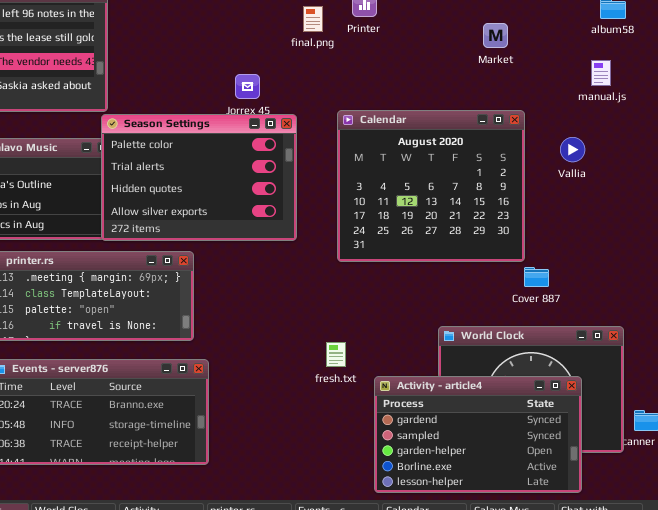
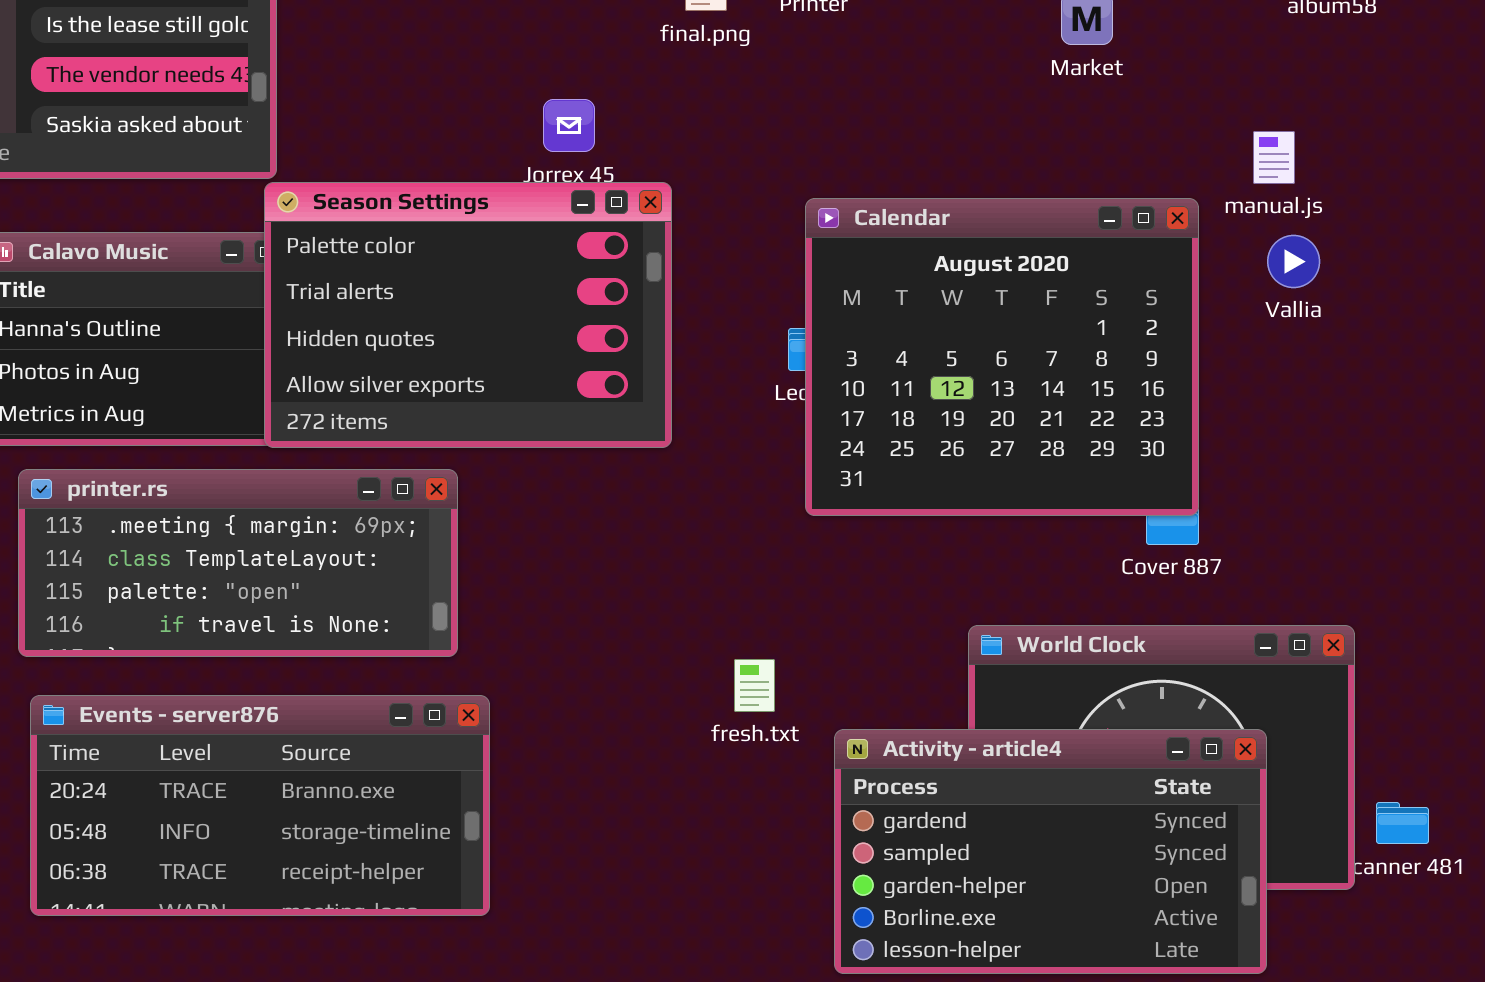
manual.js: [591,60,611,86] -> [1253,131,1295,184], moved
Calendar: [337,110,525,262] -> [805,198,1199,516], moved
Vallia: [560,137,585,162] -> [1267,235,1320,288], moved

